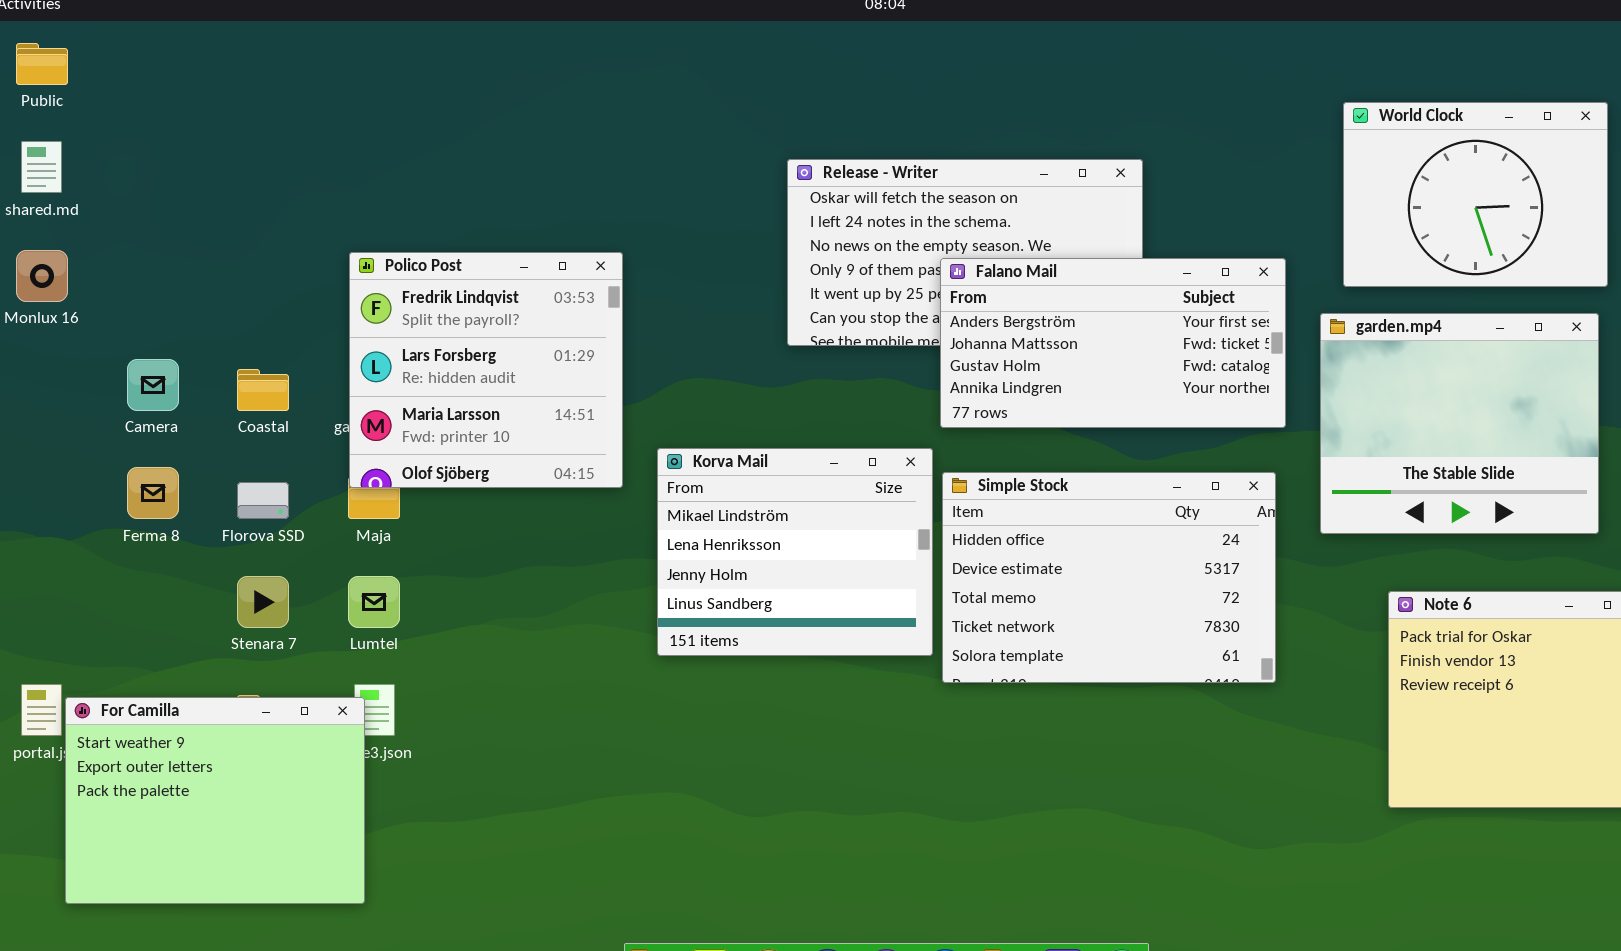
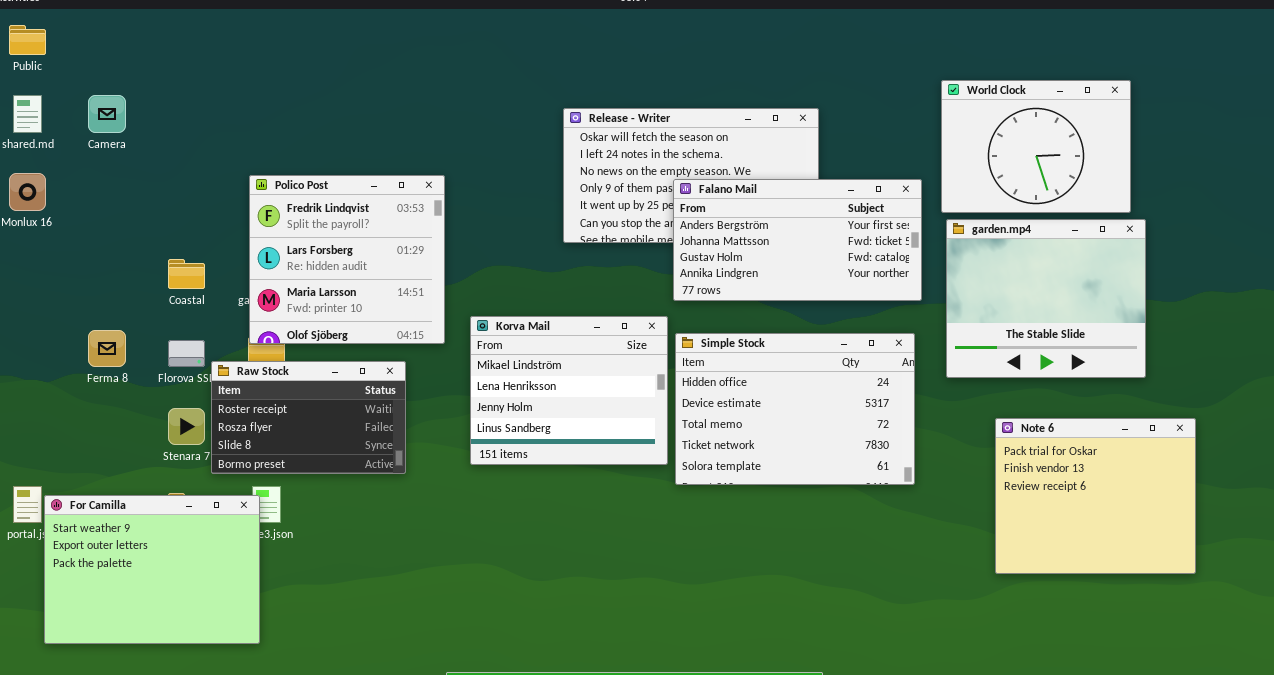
World Clock: [1343,102,1608,287] -> [941,80,1131,213], moved
Camera: [127,359,179,411] -> [88,95,126,133], moved
Raw Stock: none -> [211,361,406,474], opened

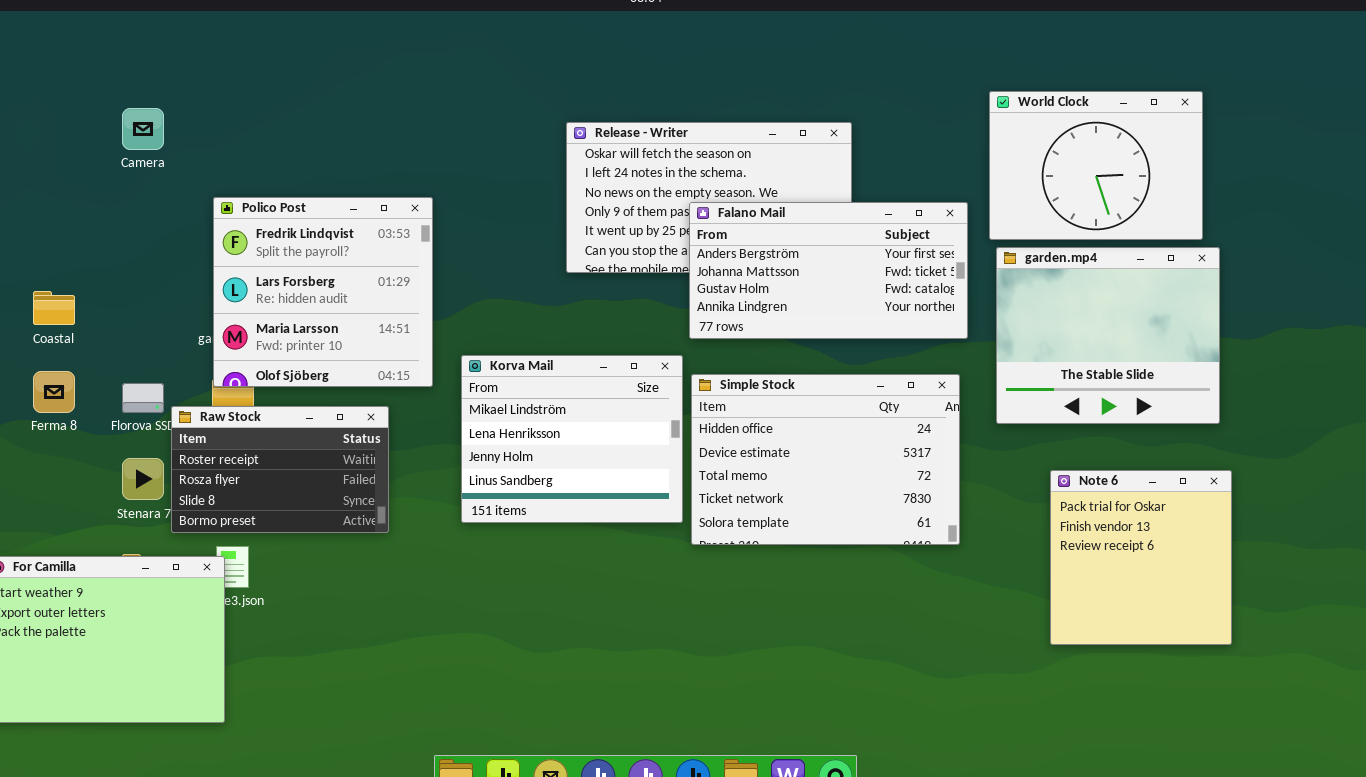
Camera: [88,95,126,133] -> [122,108,164,150], moved
Coastal: [168,259,205,289] -> [33,291,75,325], moved
Note 6: [995,418,1196,574] -> [1050,470,1232,645], resized

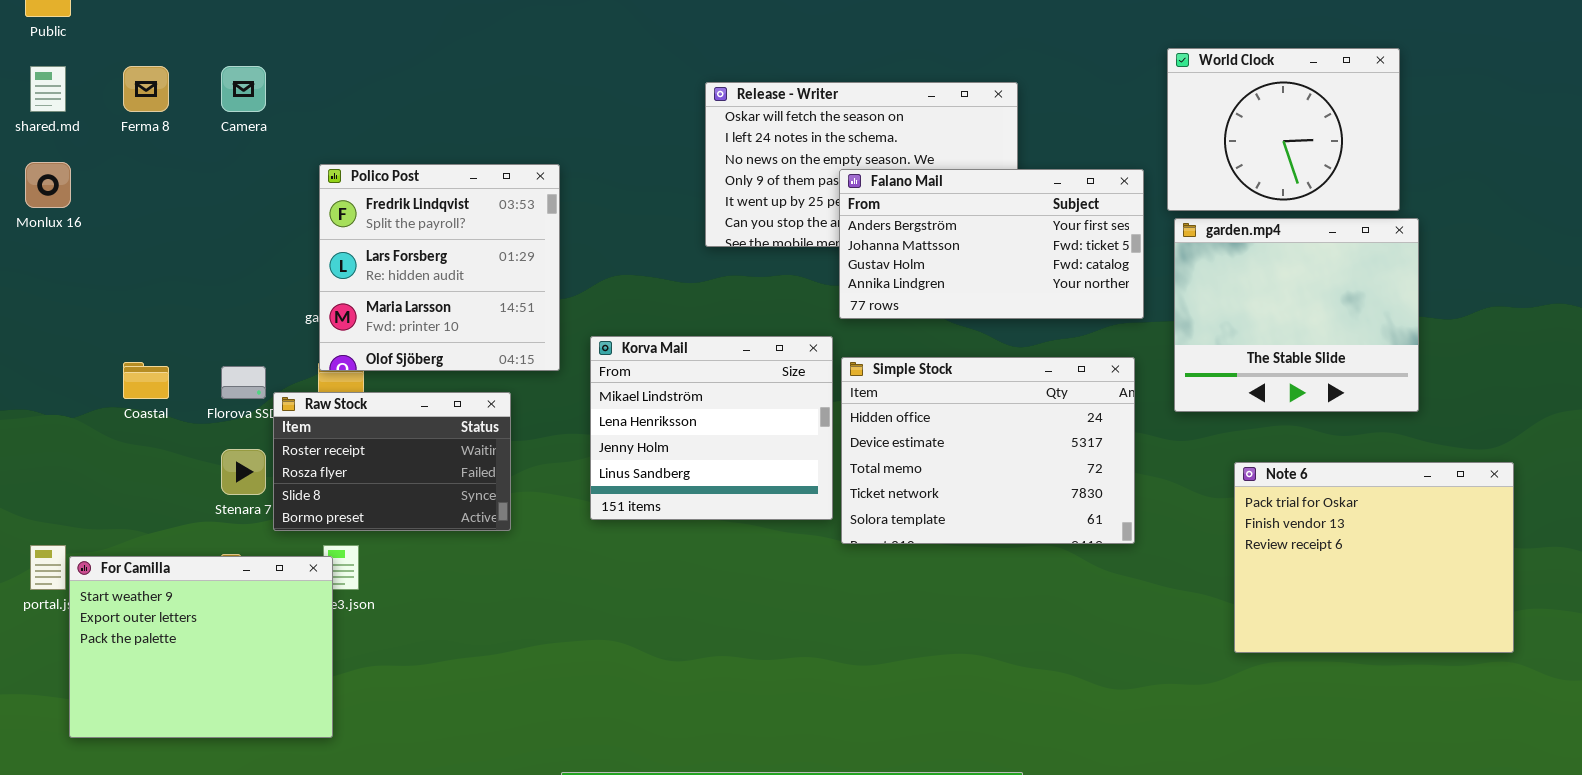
Coastal: [33,291,75,325] -> [123,362,169,399], moved
Ferma 8: [33,371,75,413] -> [123,66,169,112], moved
Note 6: [1050,470,1232,645] -> [1234,462,1514,653], resized

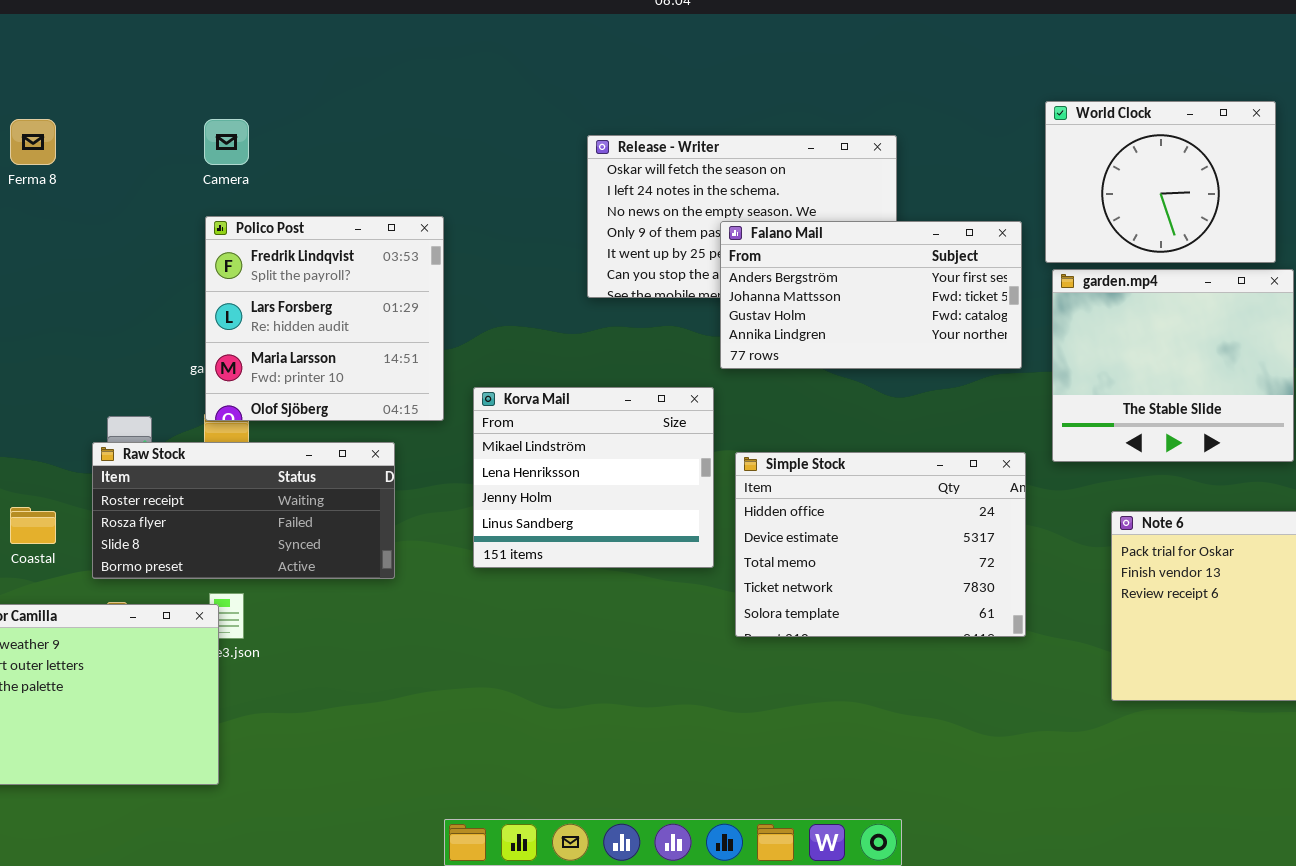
Camera: [221,66,266,112] -> [204,119,249,165], moved
Simple Stock: [841,357,1135,544] -> [735,452,1026,637], moved
Coastal: [123,362,169,399] -> [10,507,56,544], moved
Raw Stock: [273,392,511,531] -> [92,442,395,579], resized

